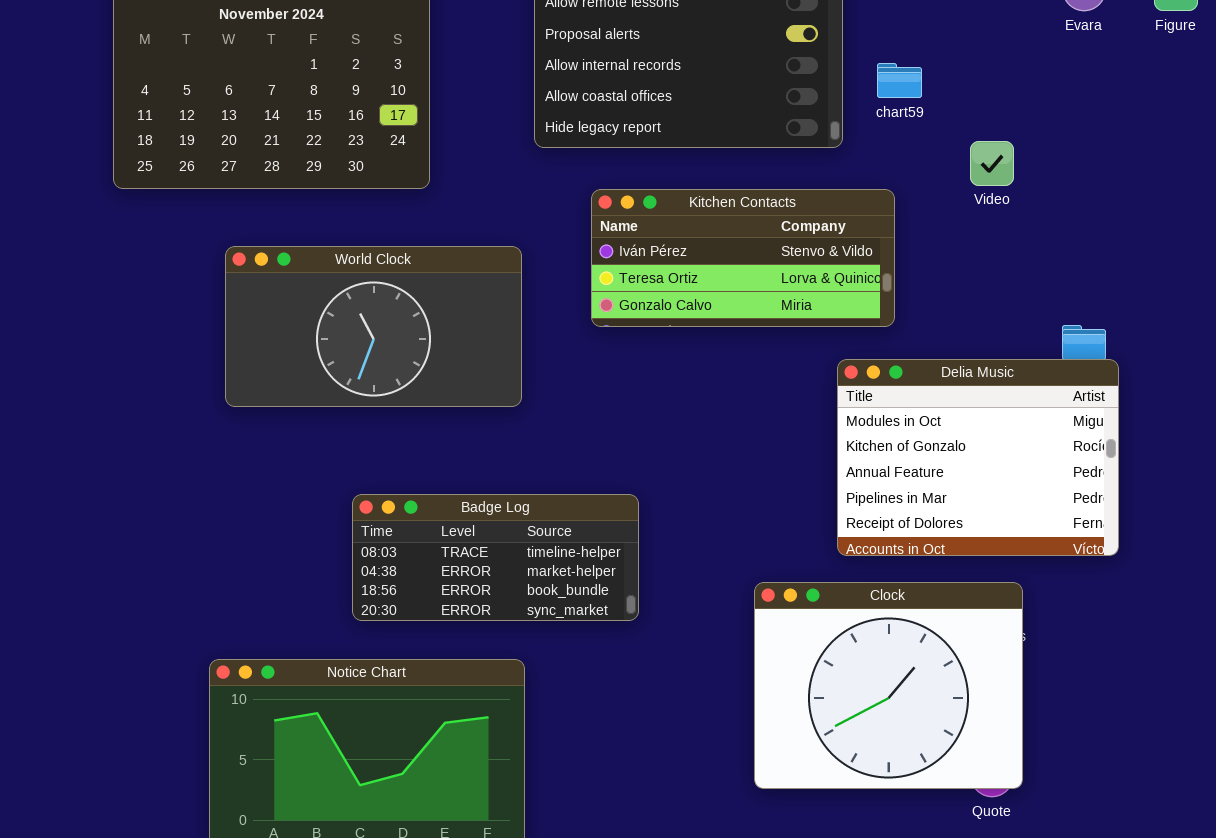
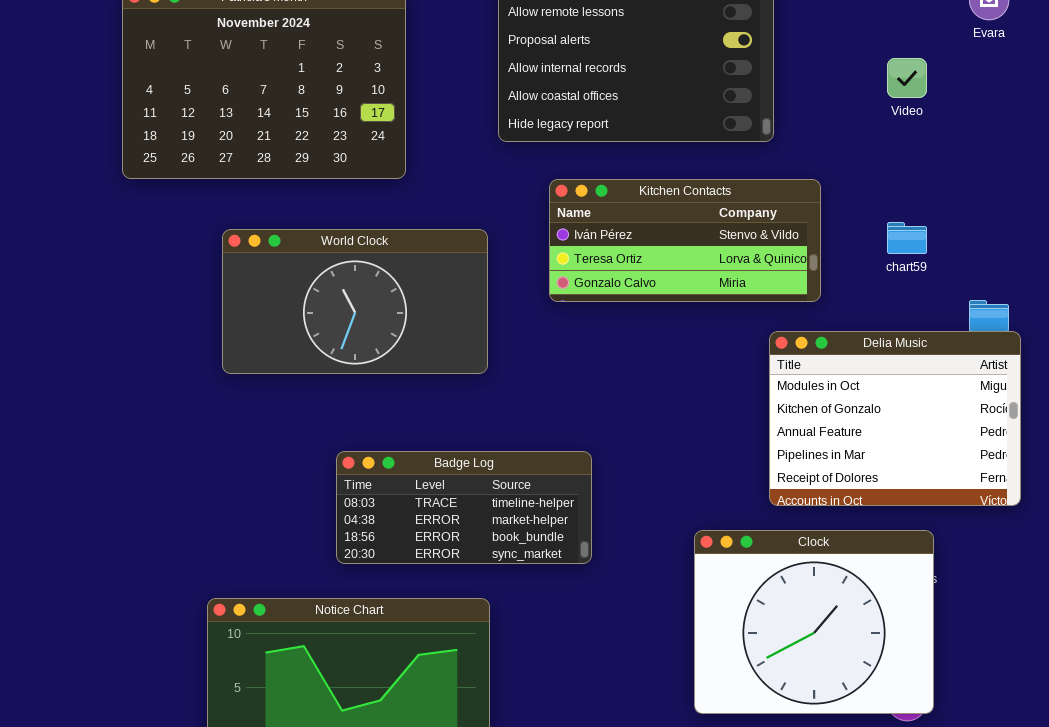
chart59: [877,63,922,98] -> [887,222,927,254], moved
Video: [970,141,1014,186] -> [887,58,927,98], moved

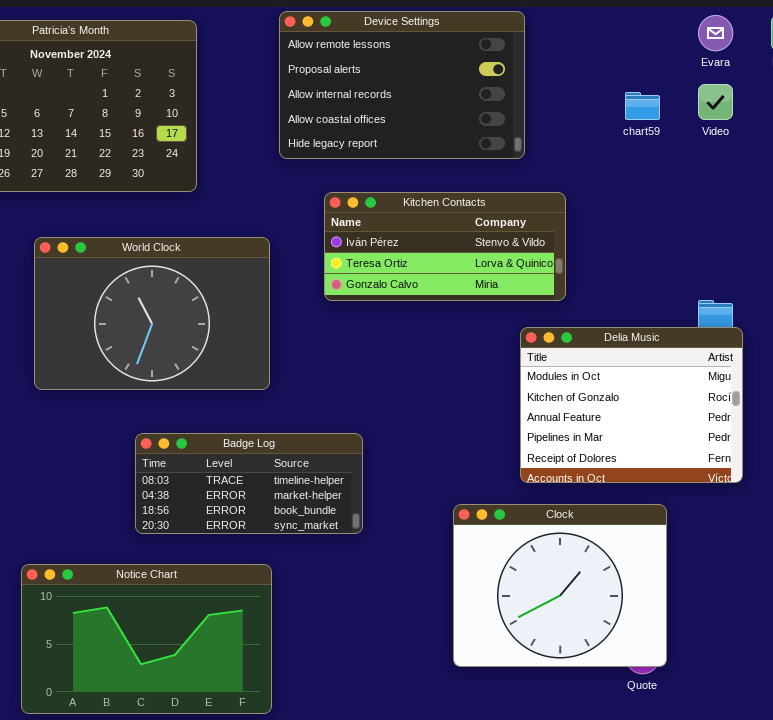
Video: [887,58,927,98] -> [698,84,733,120], moved
chart59: [887,222,927,254] -> [625,92,660,120], moved
World Clock: [222,229,488,374] -> [34,237,270,390], resized

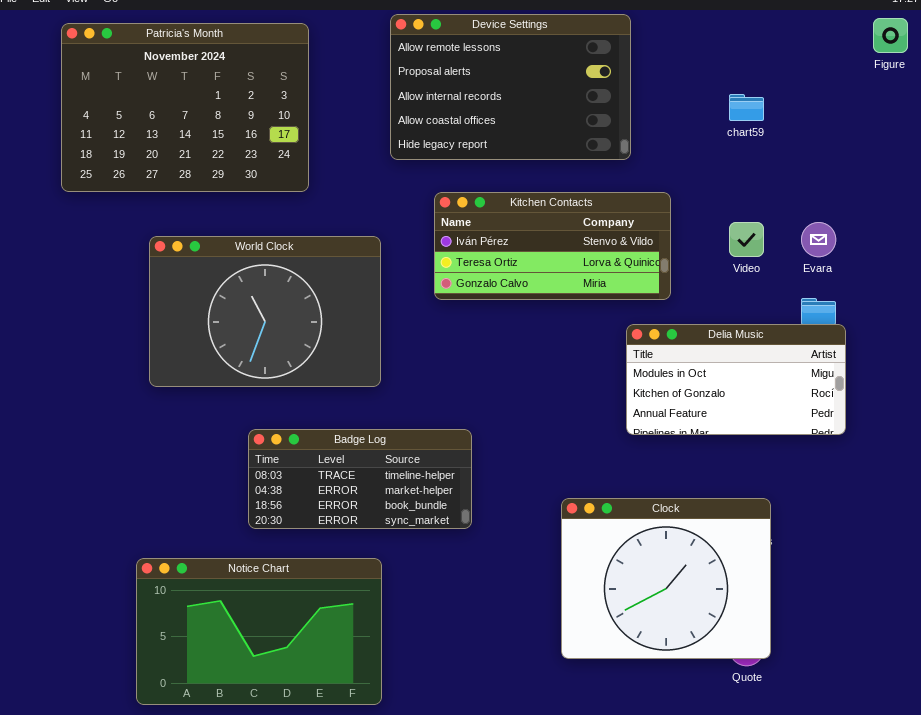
Evara: [698,15,733,51] -> [801,222,836,257], moved
Video: [698,84,733,120] -> [729,222,764,257], moved
Delia Music: [520,327,743,483] -> [626,324,846,435], resized

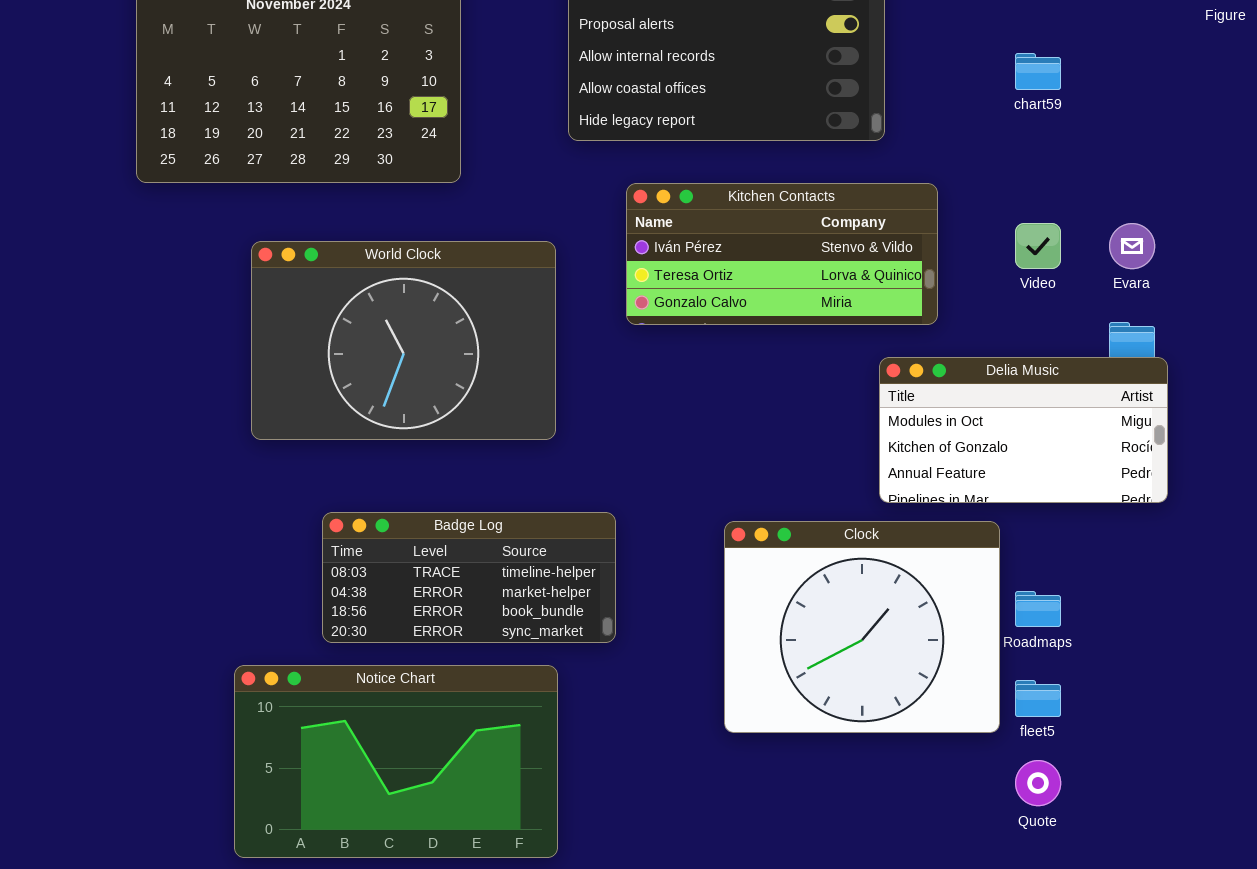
Badge Log: [248,429,472,529] -> [322,512,616,643], moved
Clock: [561,498,771,659] -> [724,521,1000,733], moved

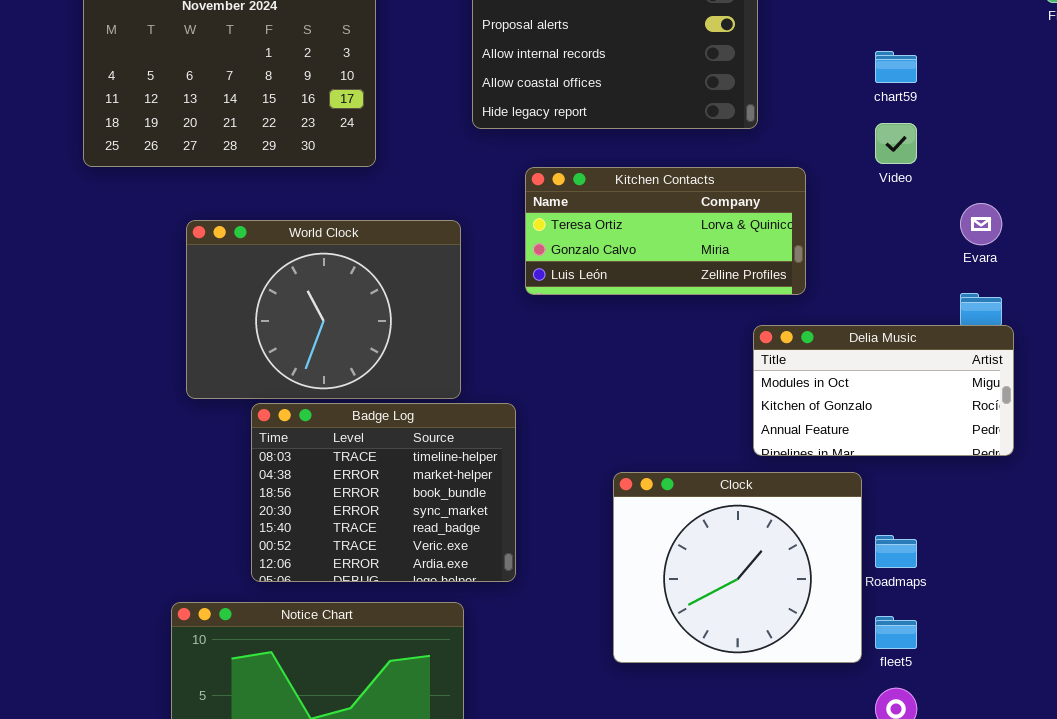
Kitchen Contacts: [626,183,938,325] -> [525,167,806,295], scrolled down 1 row
Video: [1015,223,1061,269] -> [875,123,917,164], moved
Badge Log: [322,512,616,643] -> [251,403,516,582], resized

